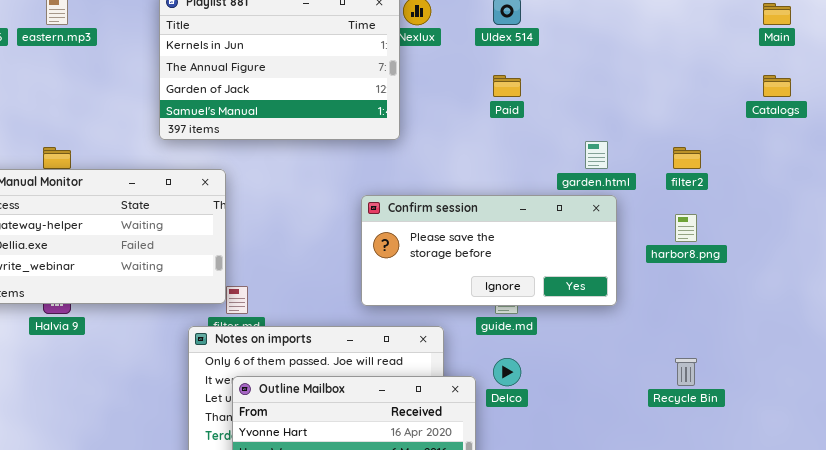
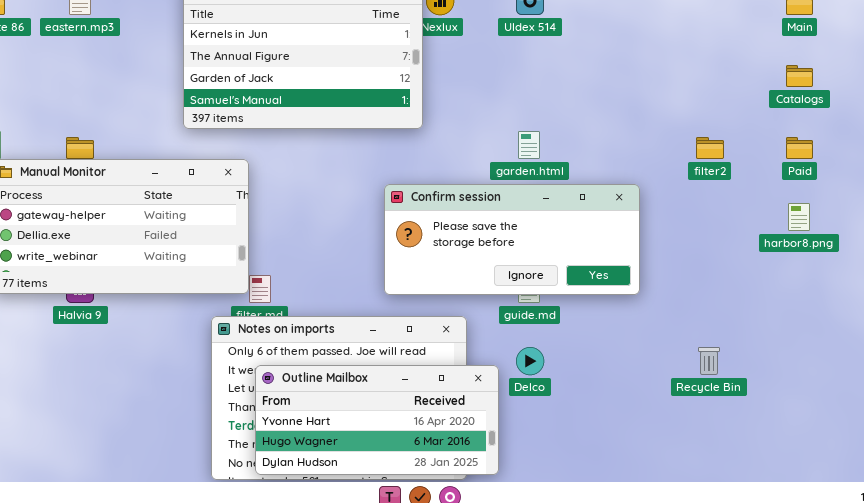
Paid: [493,75,521,97] -> [786,137,813,159], moved
garden.html: [585,141,608,169] -> [518,131,540,159], moved
harbor8.png: [675,214,697,242] -> [788,203,810,231], moved

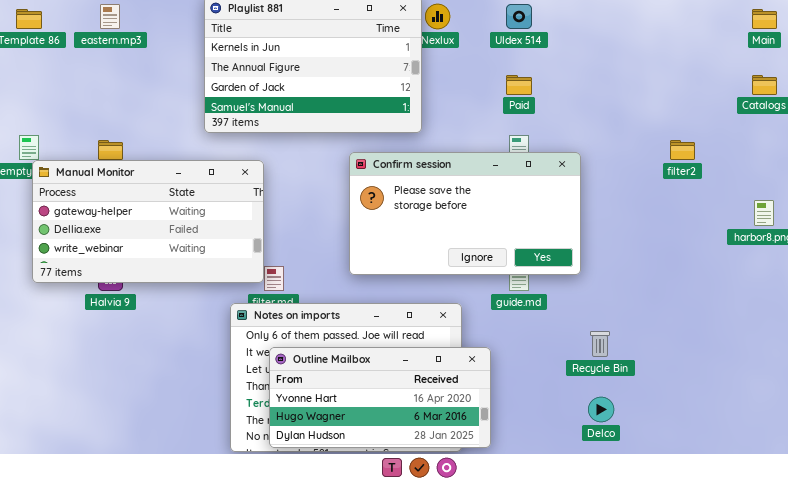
Paid: [786,137,813,159] -> [506,75,532,95], moved
Confirm session: [384,184,640,295] -> [349,152,581,275], moved, resized
Delco: [516,347,544,375] -> [588,397,614,422], moved
Recycle Bin: [698,347,720,375] -> [590,331,610,357], moved

